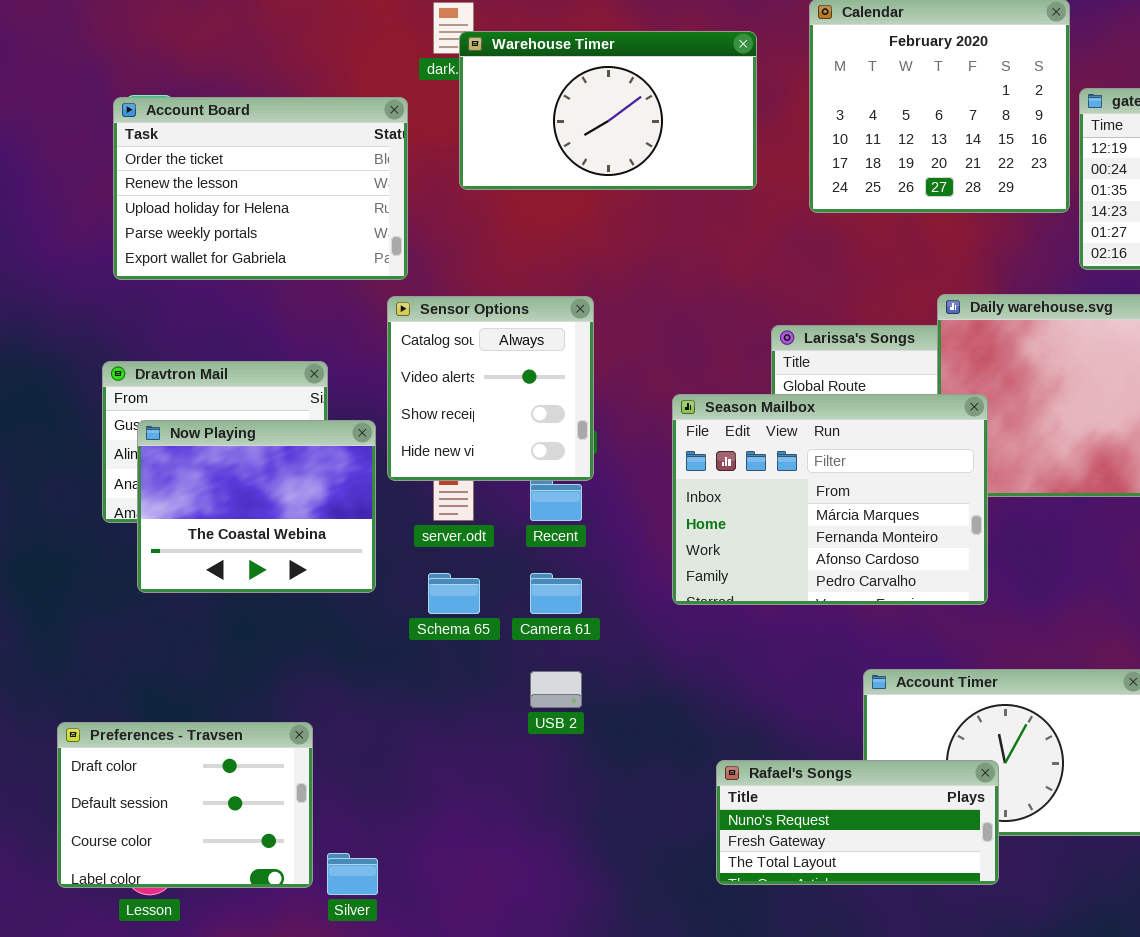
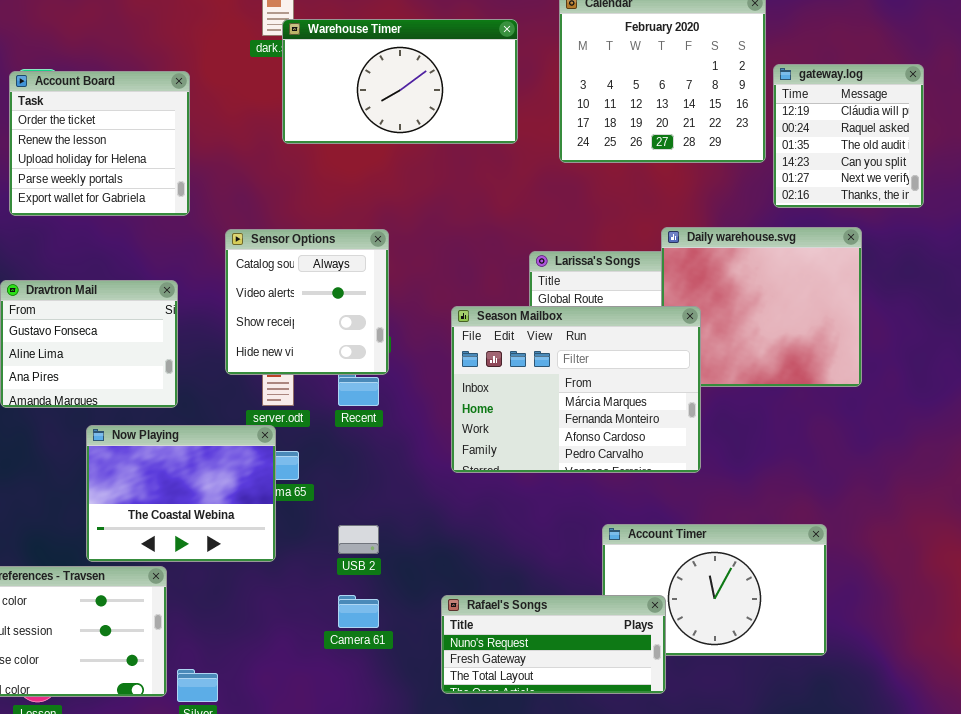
Account Board: [113,97,408,280] -> [9,71,190,216], resized
Now Playing: [137,420,376,593] -> [86,425,276,562], moved
Camera 61: [530,573,582,614] -> [338,595,379,628], moved
Rafael's Songs: [716,760,999,885] -> [441,595,666,694], moved

